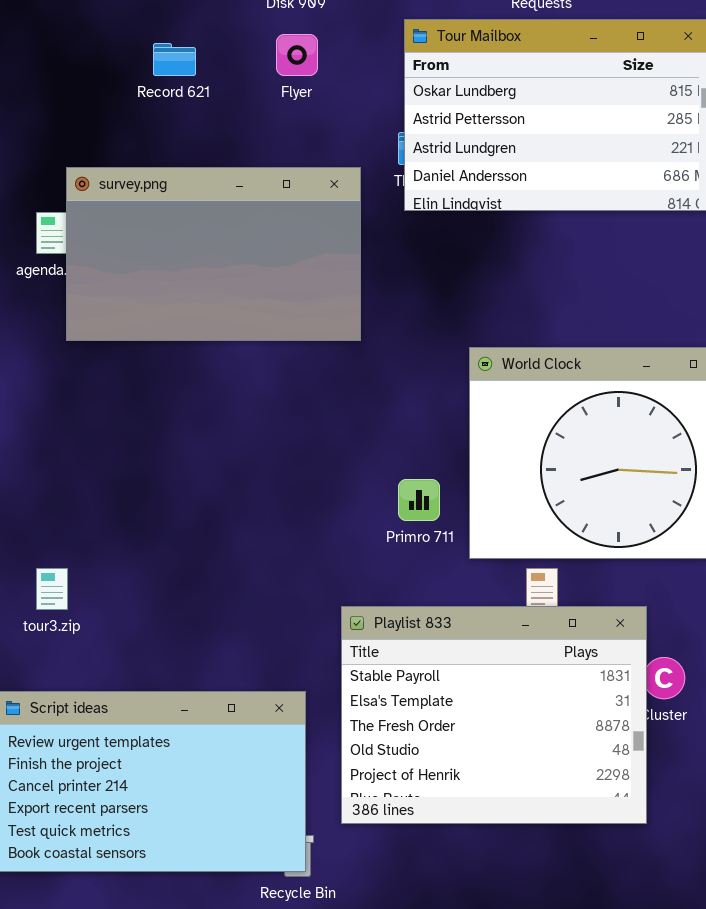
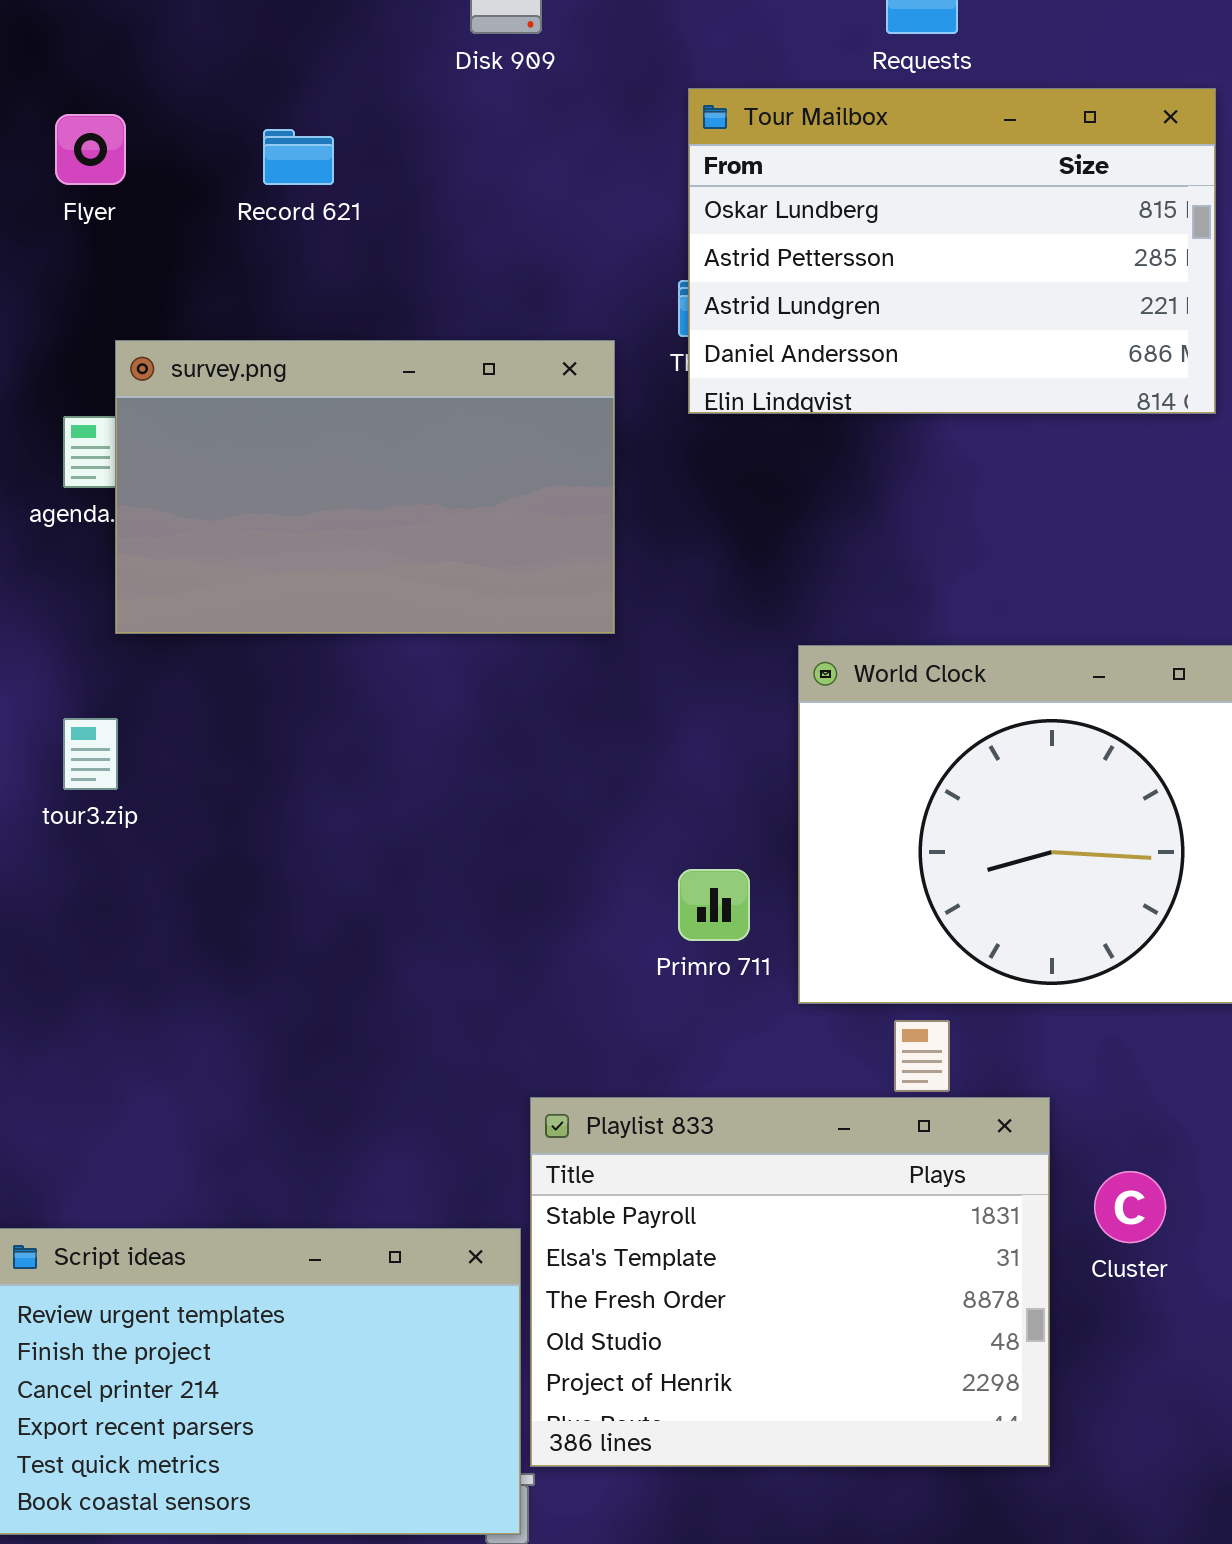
Flyer: [276,34,318,76] -> [55,114,126,185], moved
tour3.zip: [36,568,68,610] -> [63,718,118,790], moved
Playlist 833: [341,606,647,824] -> [530,1097,1050,1467], moved

